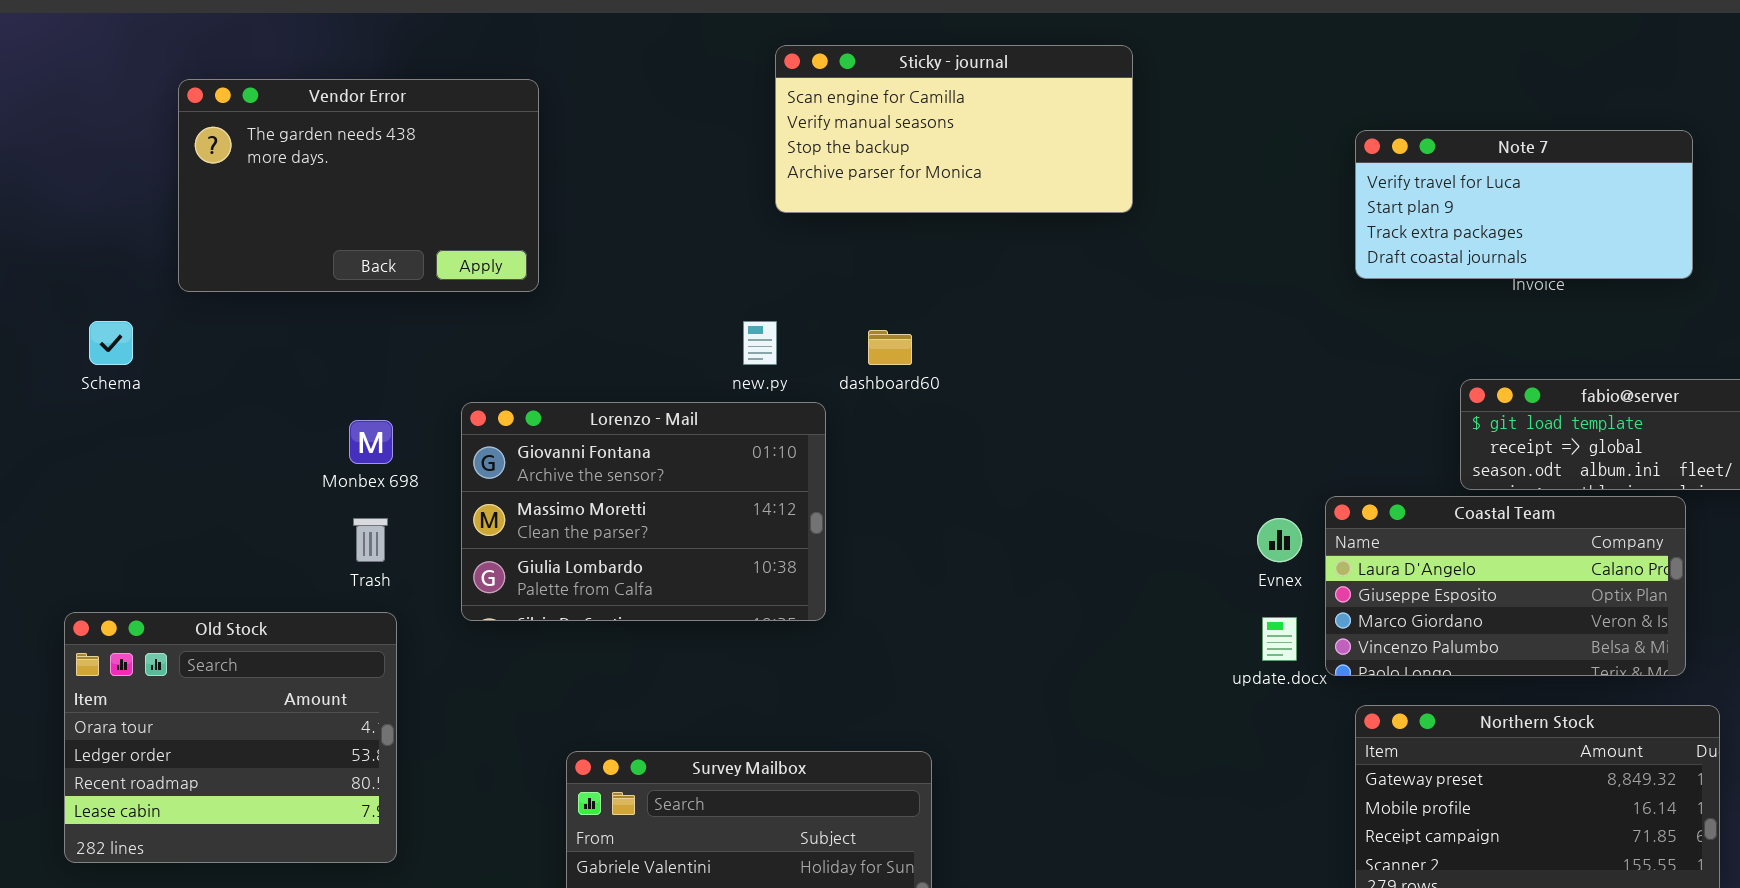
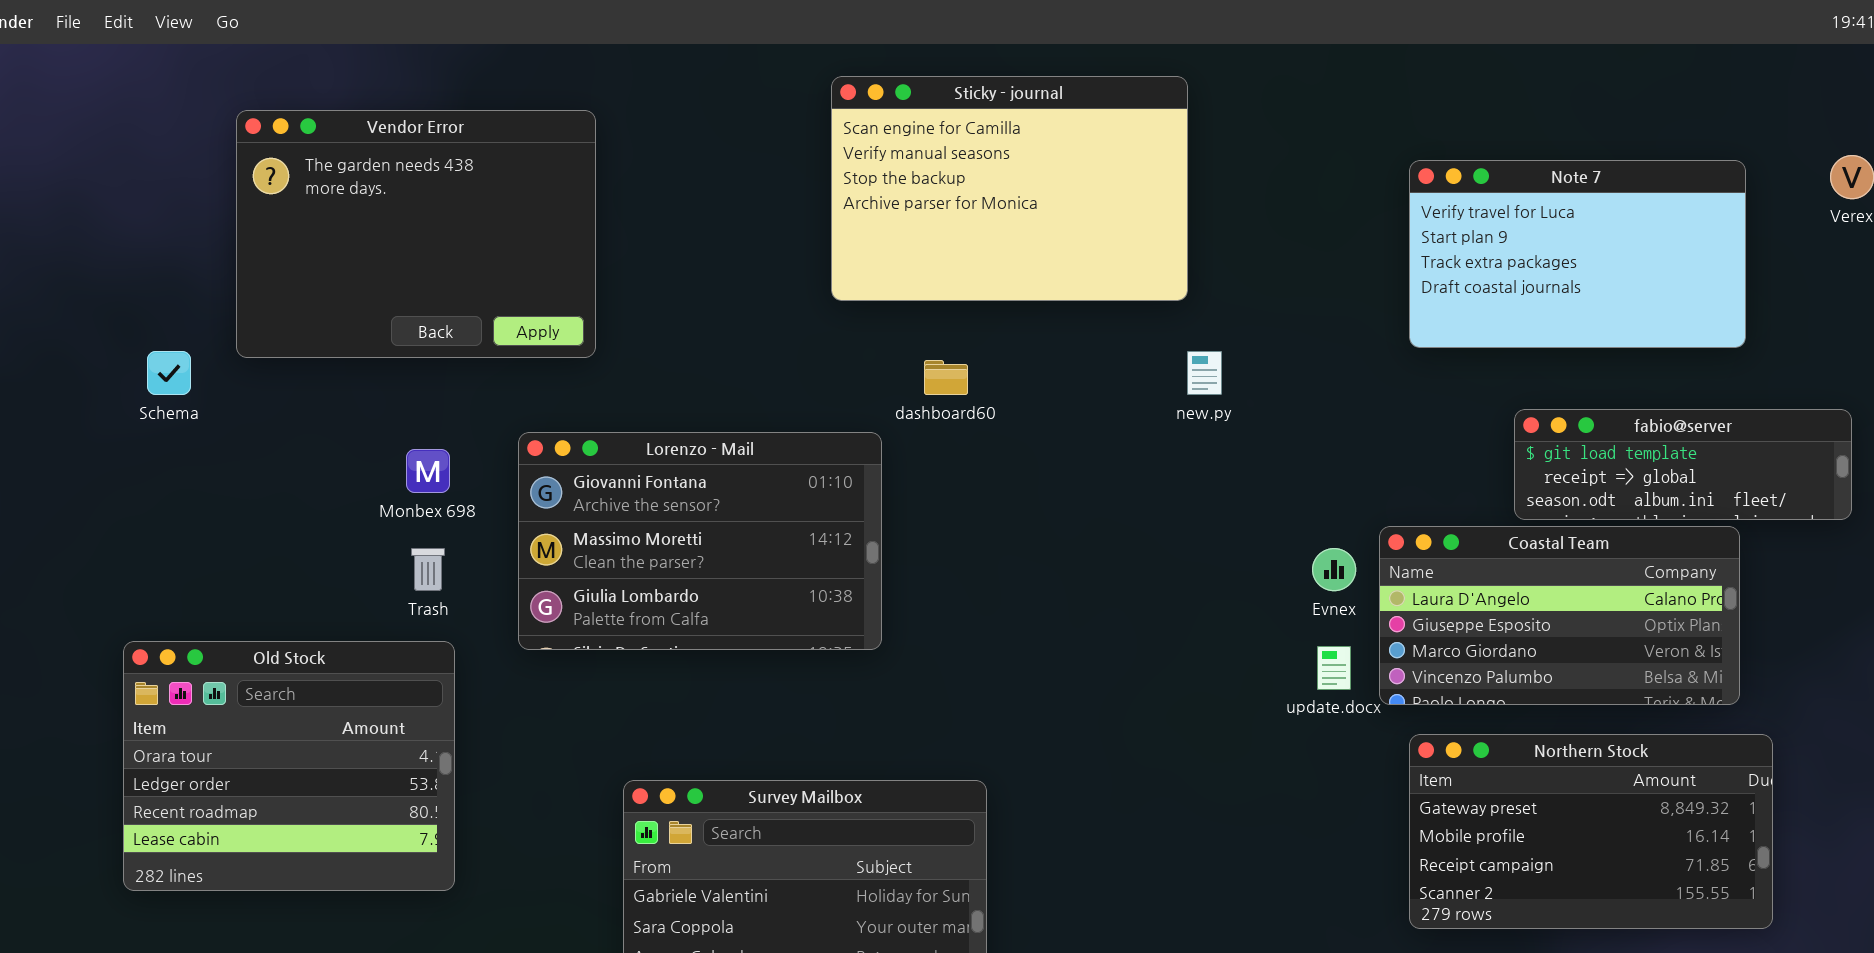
Sticky - journal: [775,45,1133,213] -> [831,76,1188,301], resized
Vendor Error: [178,79,539,292] -> [236,110,596,358], resized
Note 7: [1355,130,1693,279] -> [1409,160,1746,348], resized
new.py: [743,321,777,365] -> [1187,351,1222,395], moved

